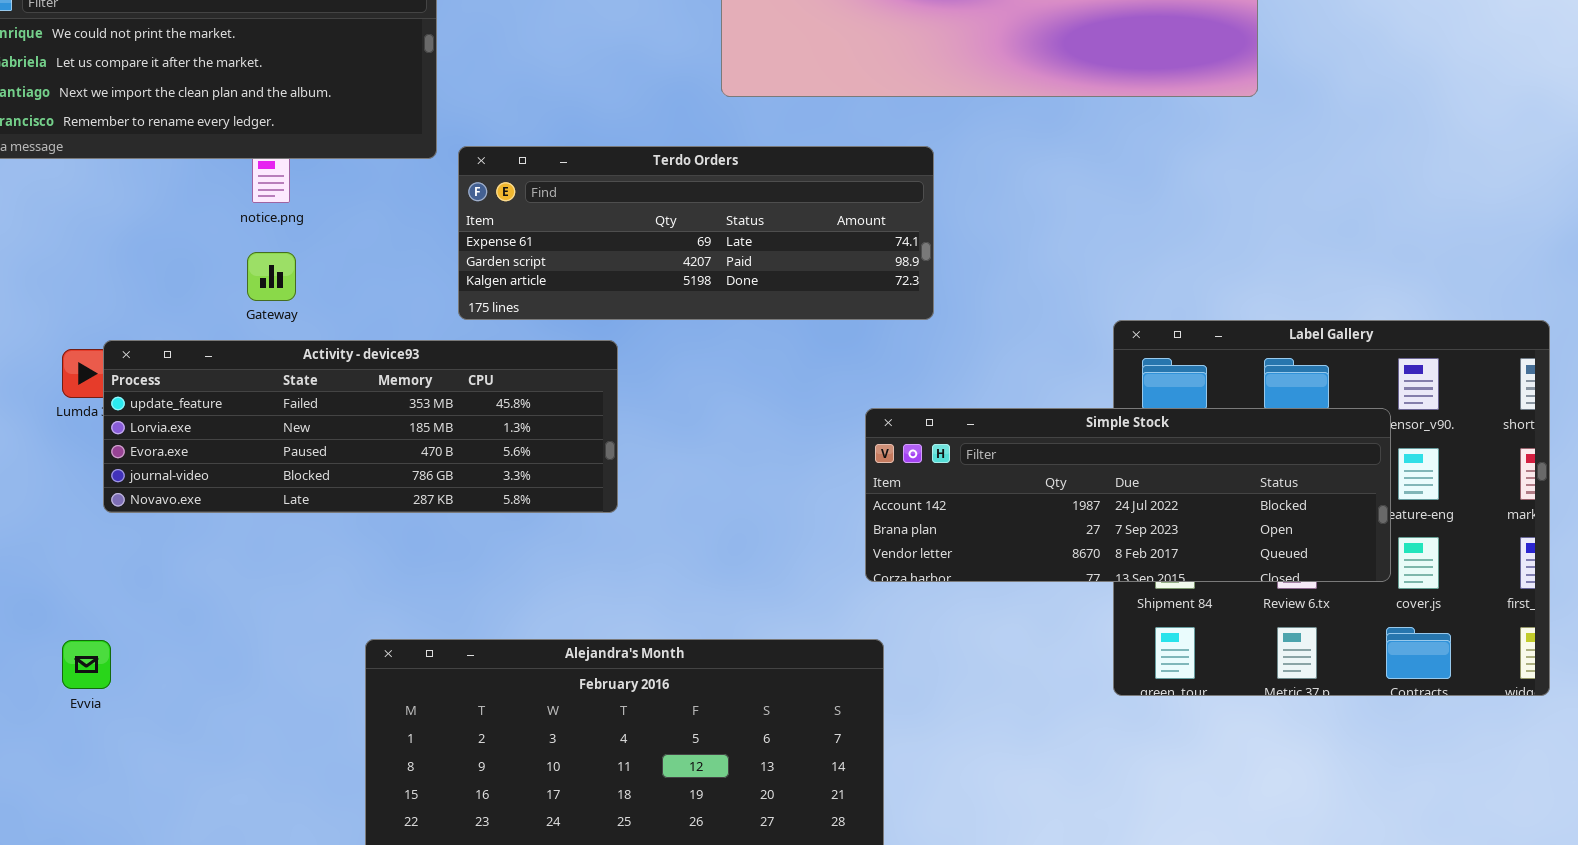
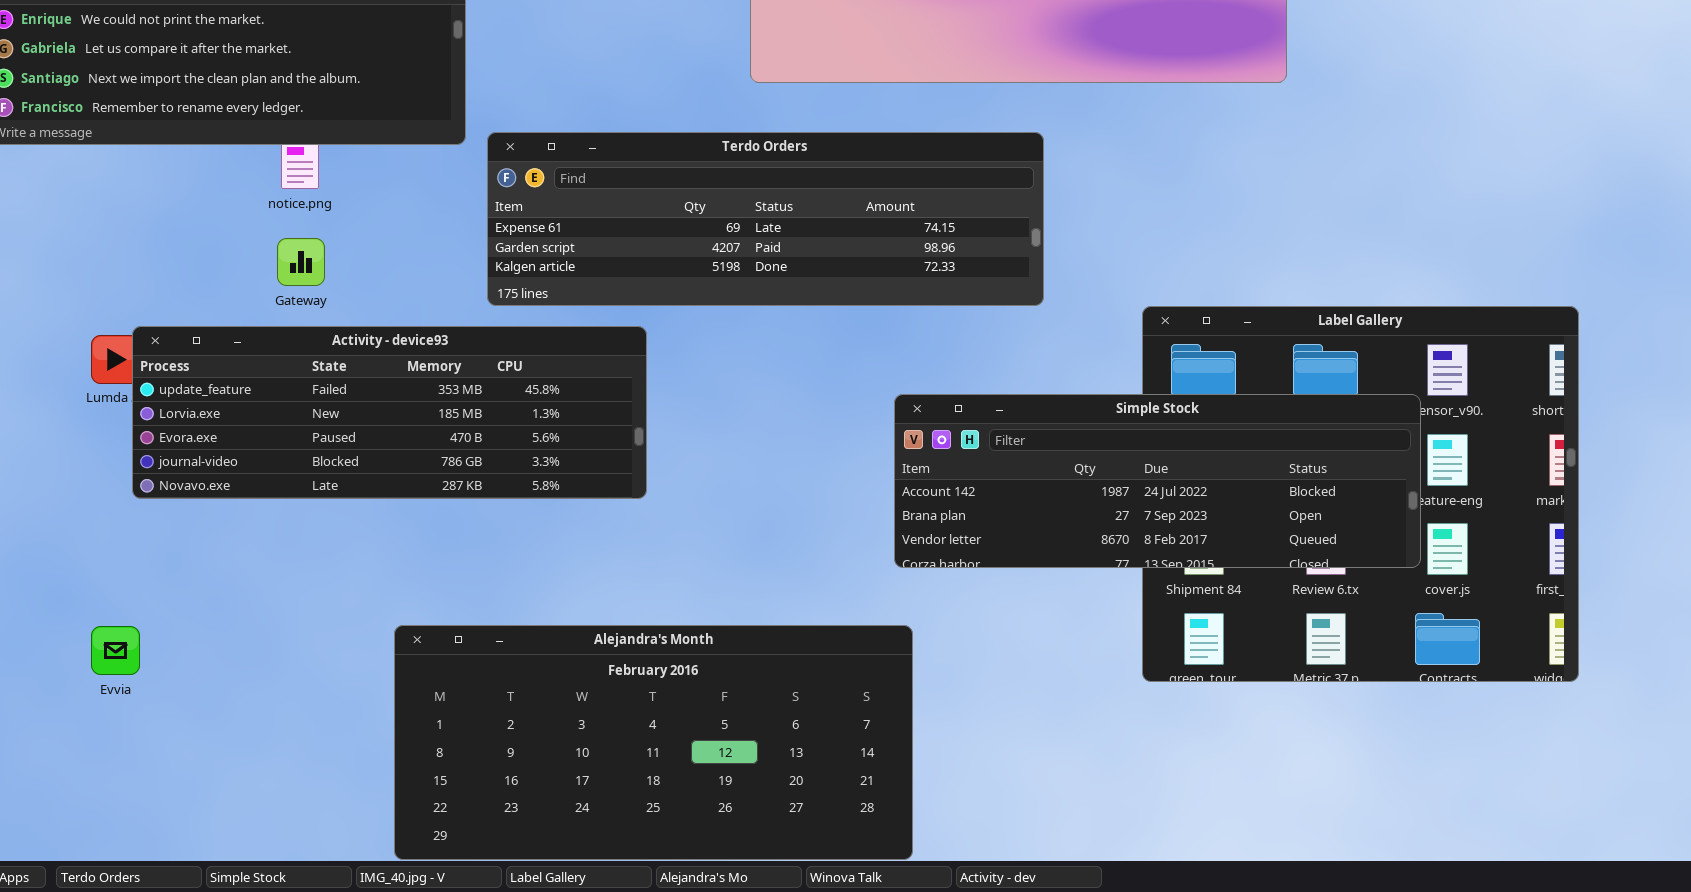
Terdo Orders: [458,146,934,320] -> [487,132,1044,306], resized

